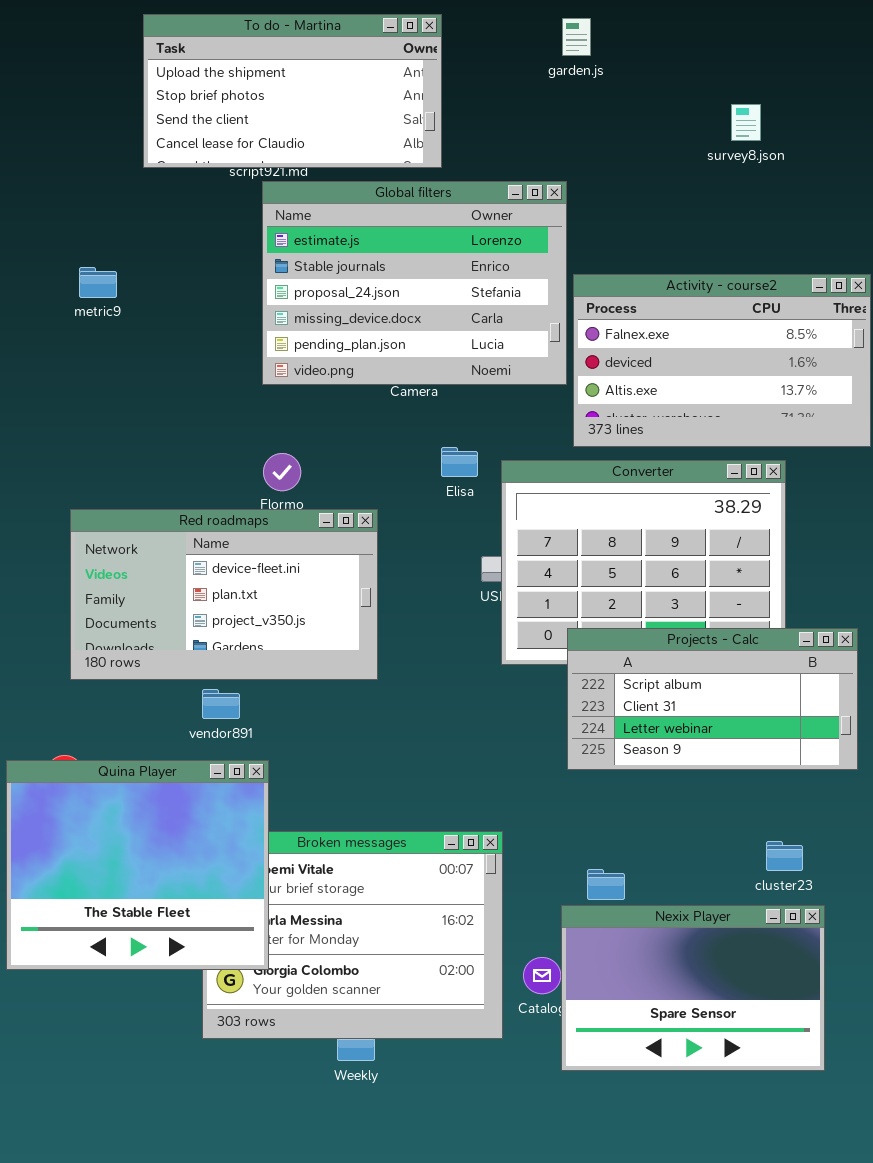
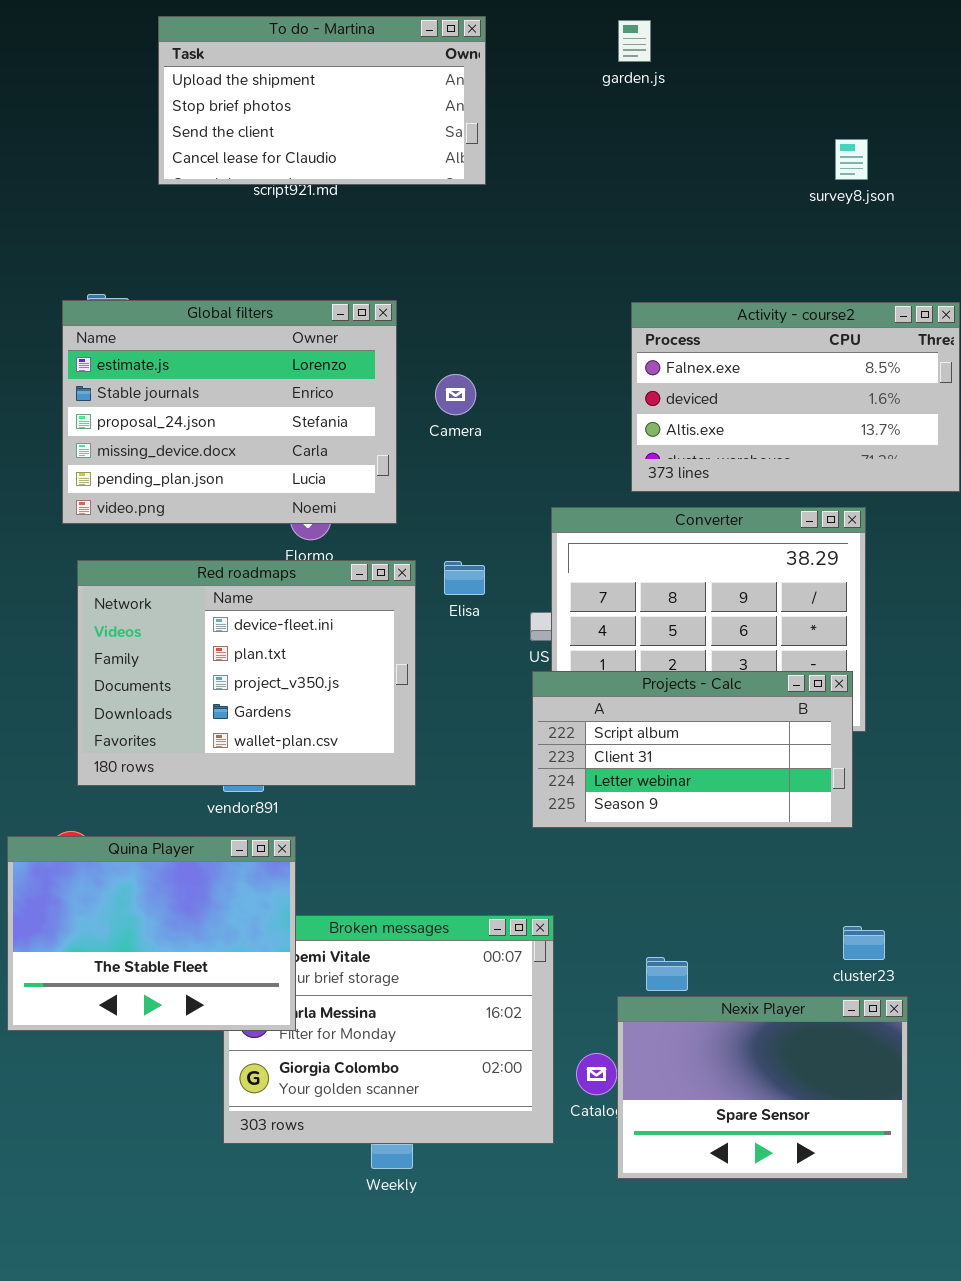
survey8.json: [731,104,761,141] -> [835,139,868,180], moved
Global filters: [262,181,567,385] -> [62,300,397,524], moved
Elisa: [441,447,478,477] -> [444,561,485,595], moved
Red roadmaps: [70,509,378,680] -> [77,560,416,786], resized
Projects - Calc: [567,628,858,770] -> [532,671,853,828], moved
Quina Player: [6,760,269,970] -> [7,836,296,1031], resized

